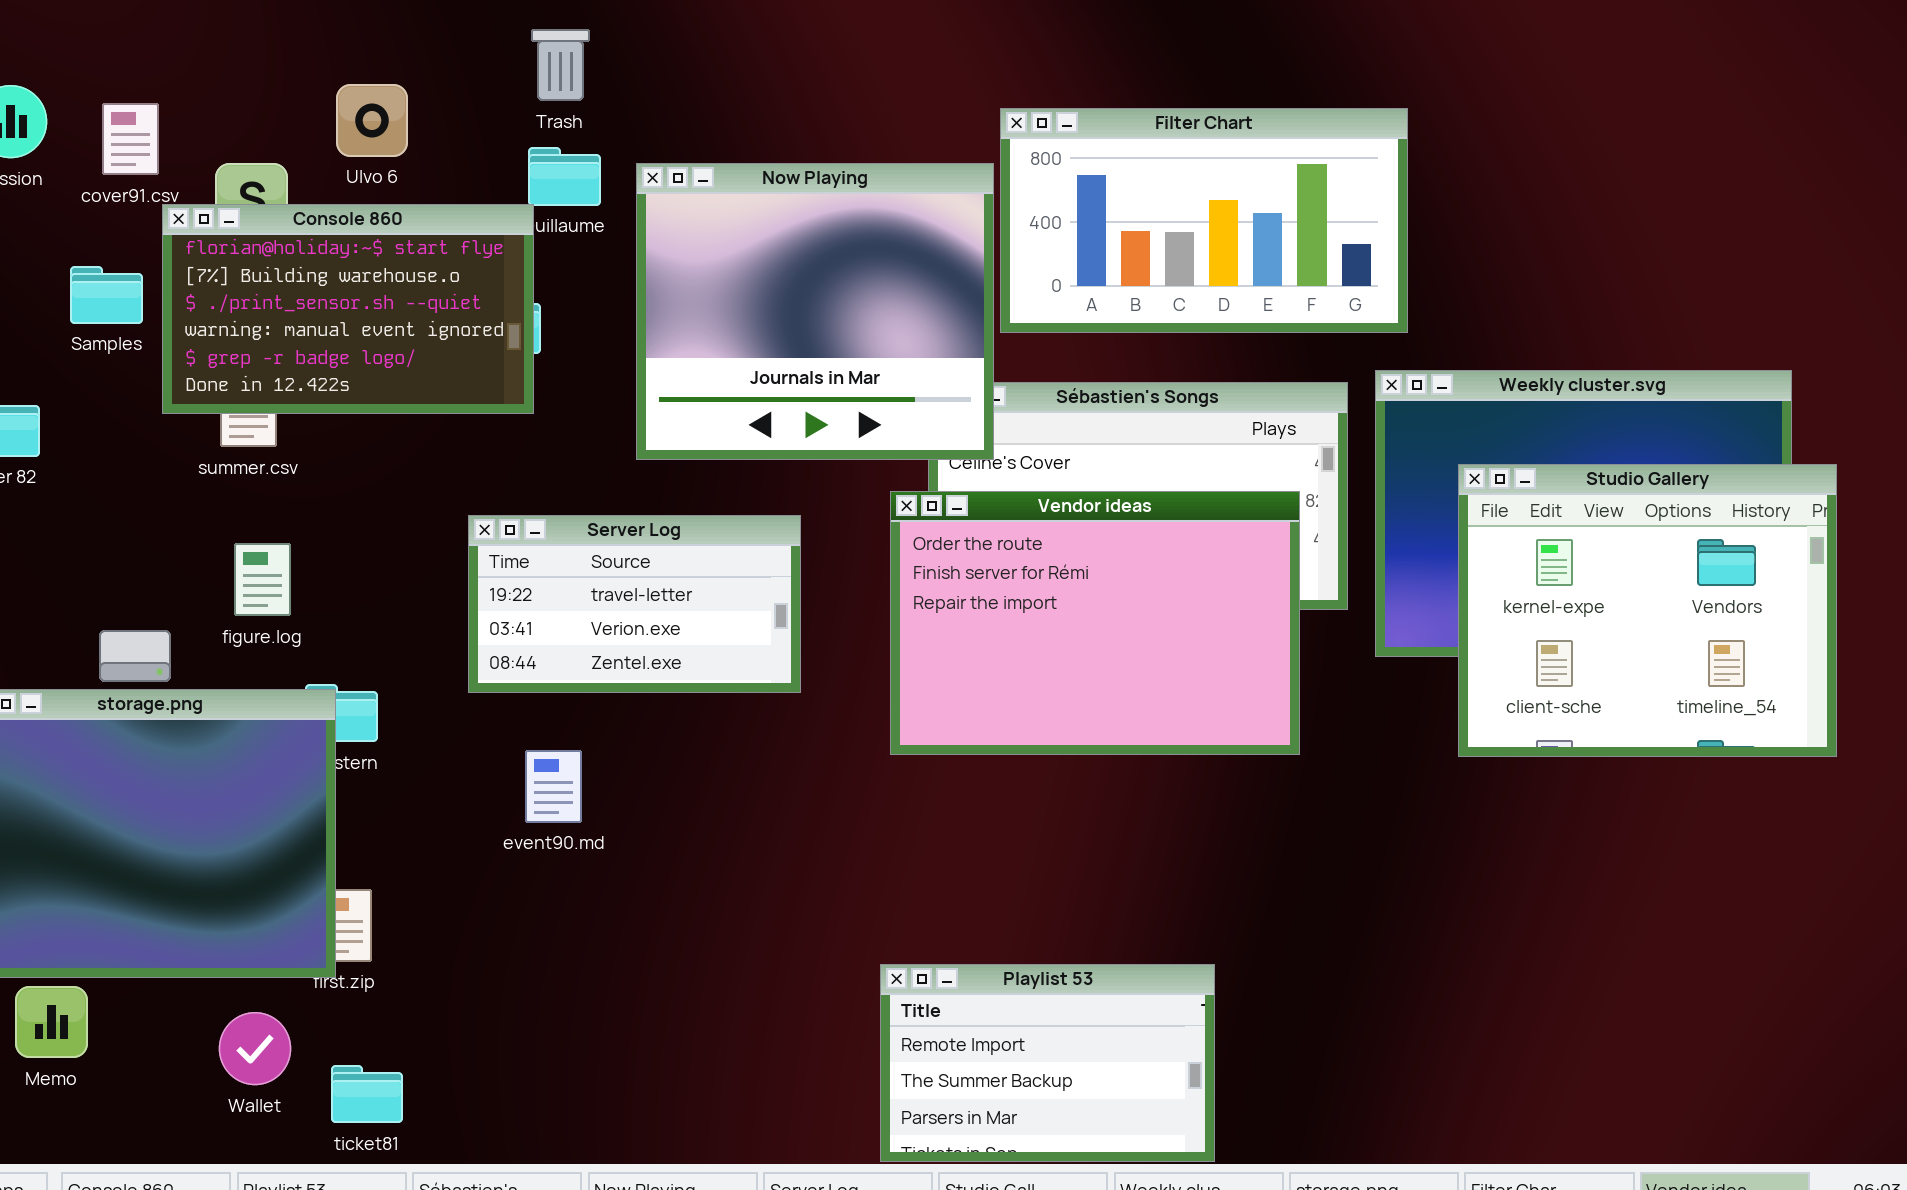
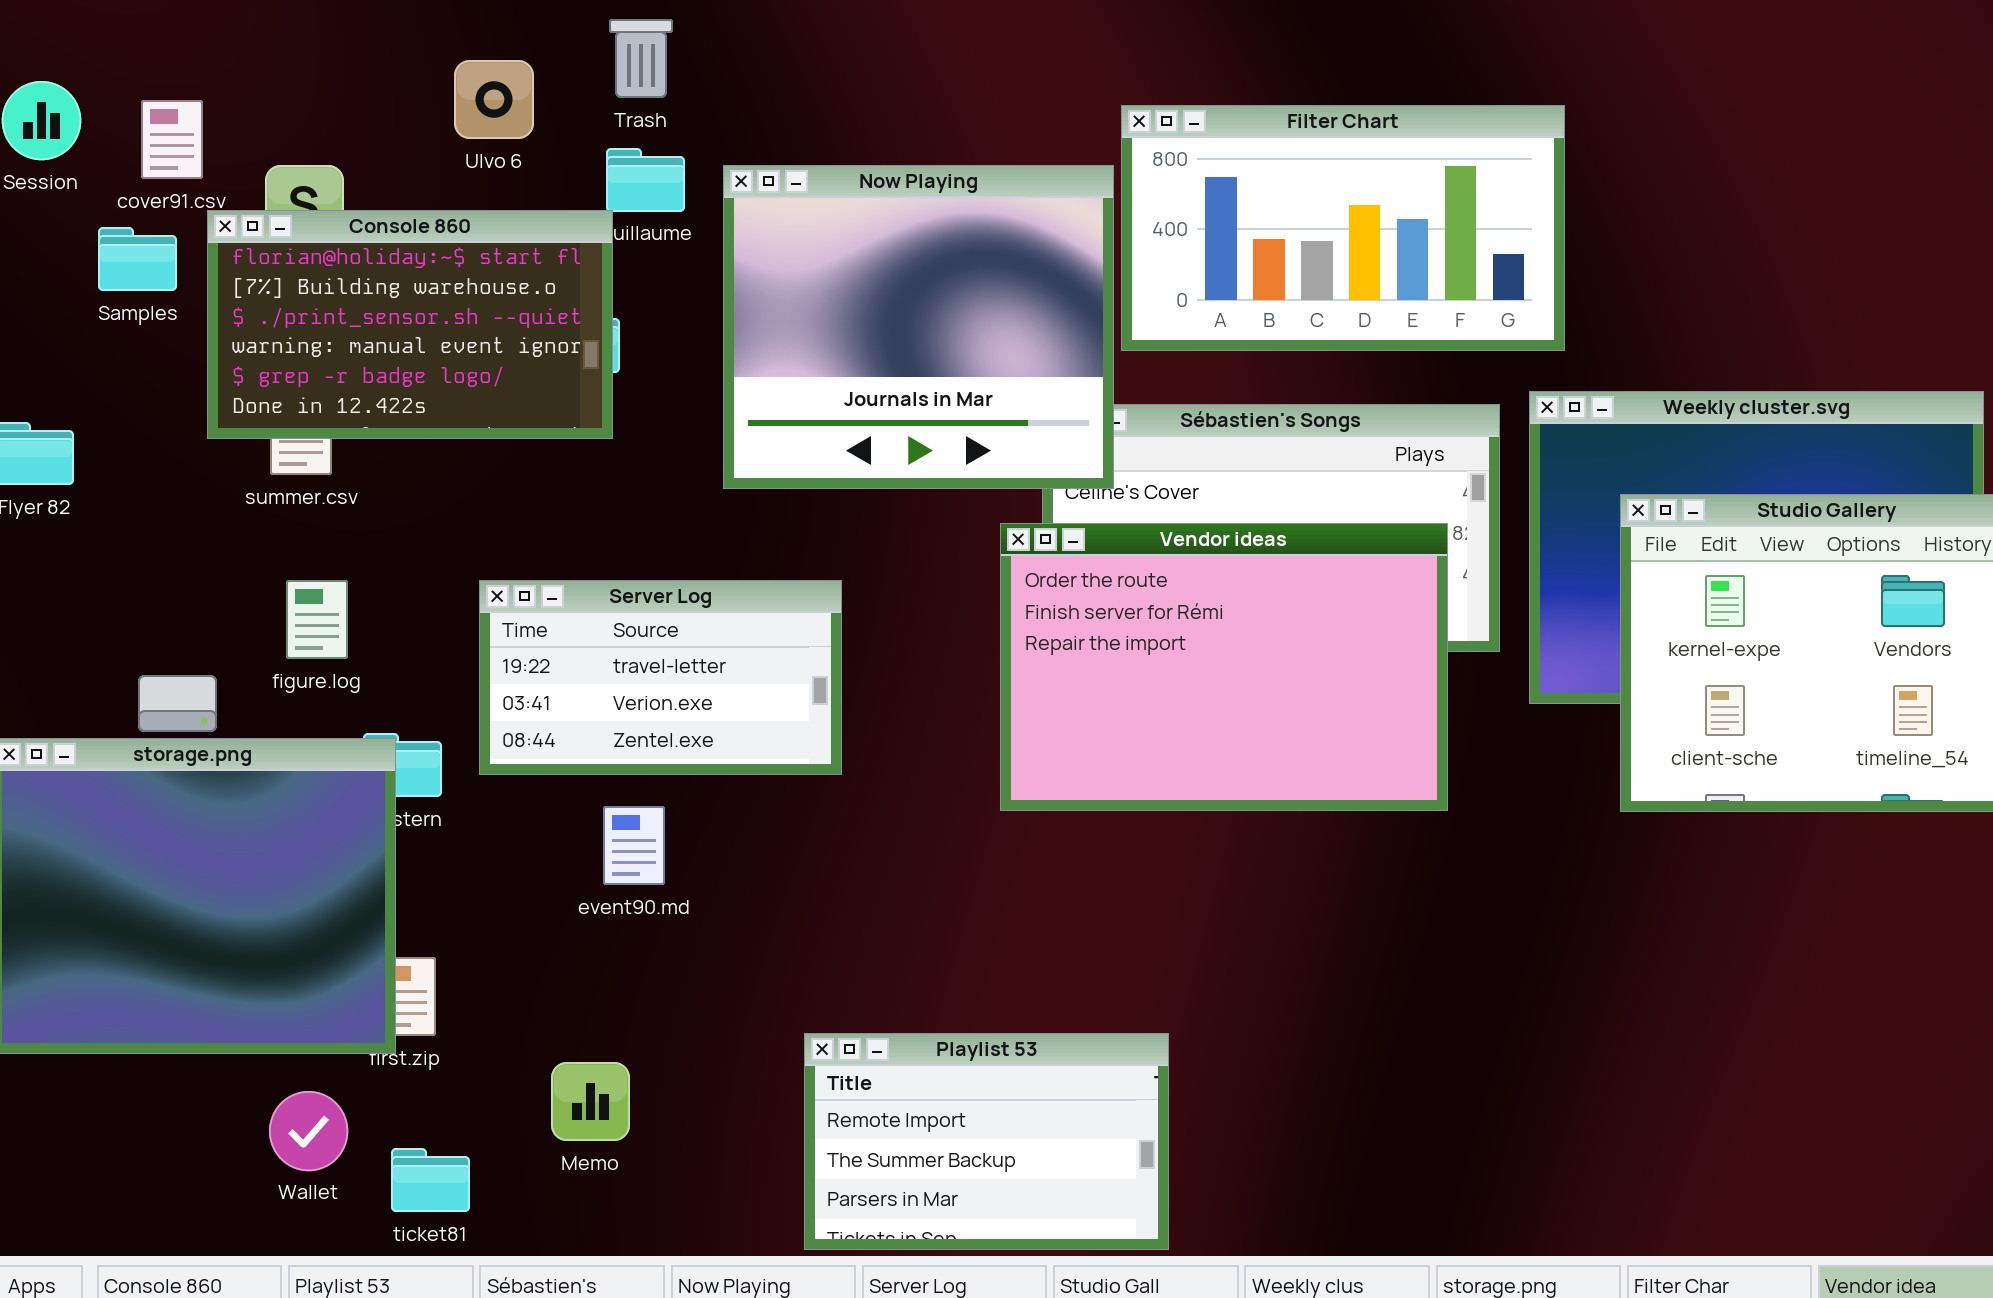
Ulvo 6: [336,84,408,157] -> [454,60,534,139], moved
Samples: [70,266,143,324] -> [98,227,177,291], moved
Server Log: [468,515,801,693] -> [479,580,842,775], moved
Playlist 53: [880,964,1215,1162] -> [804,1033,1169,1250], moved
Memo: [15,986,88,1058] -> [551,1062,630,1141], moved

